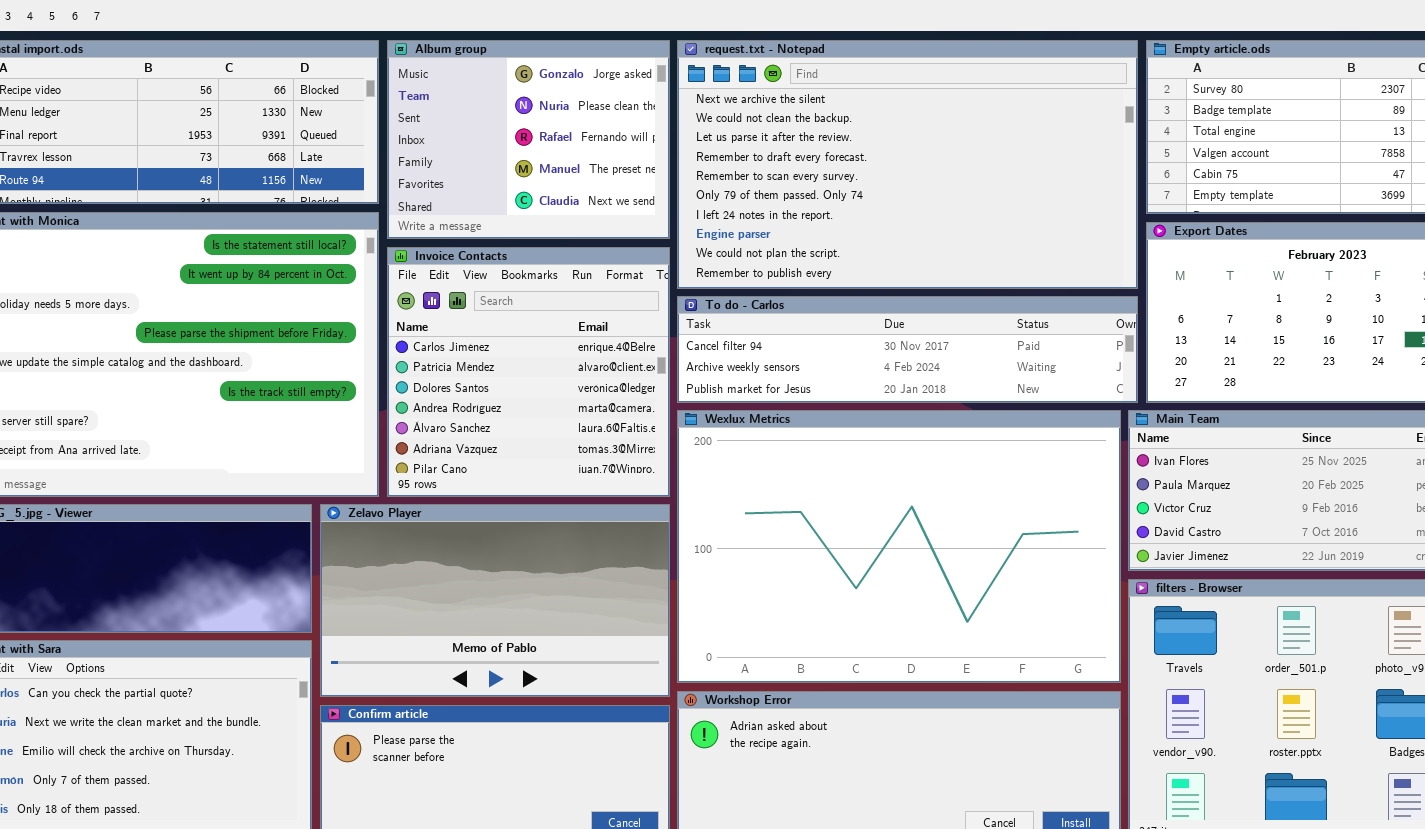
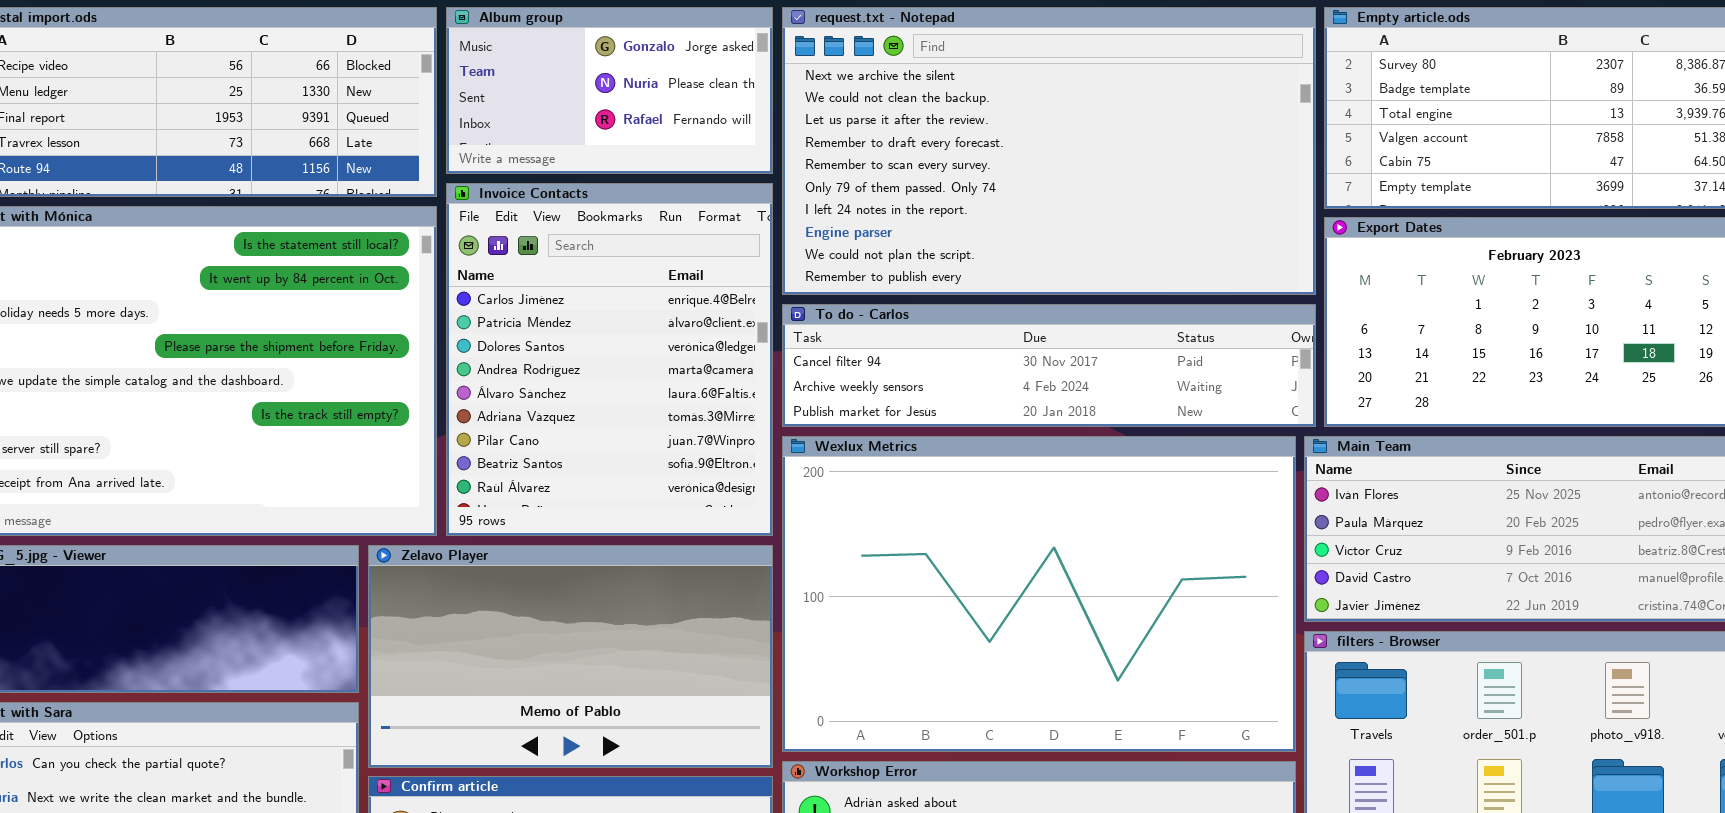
Album group: [387,40,670,239] -> [446,7,773,174], resized
Invoice Contacts: [387,247,670,497] -> [446,183,773,536], resized

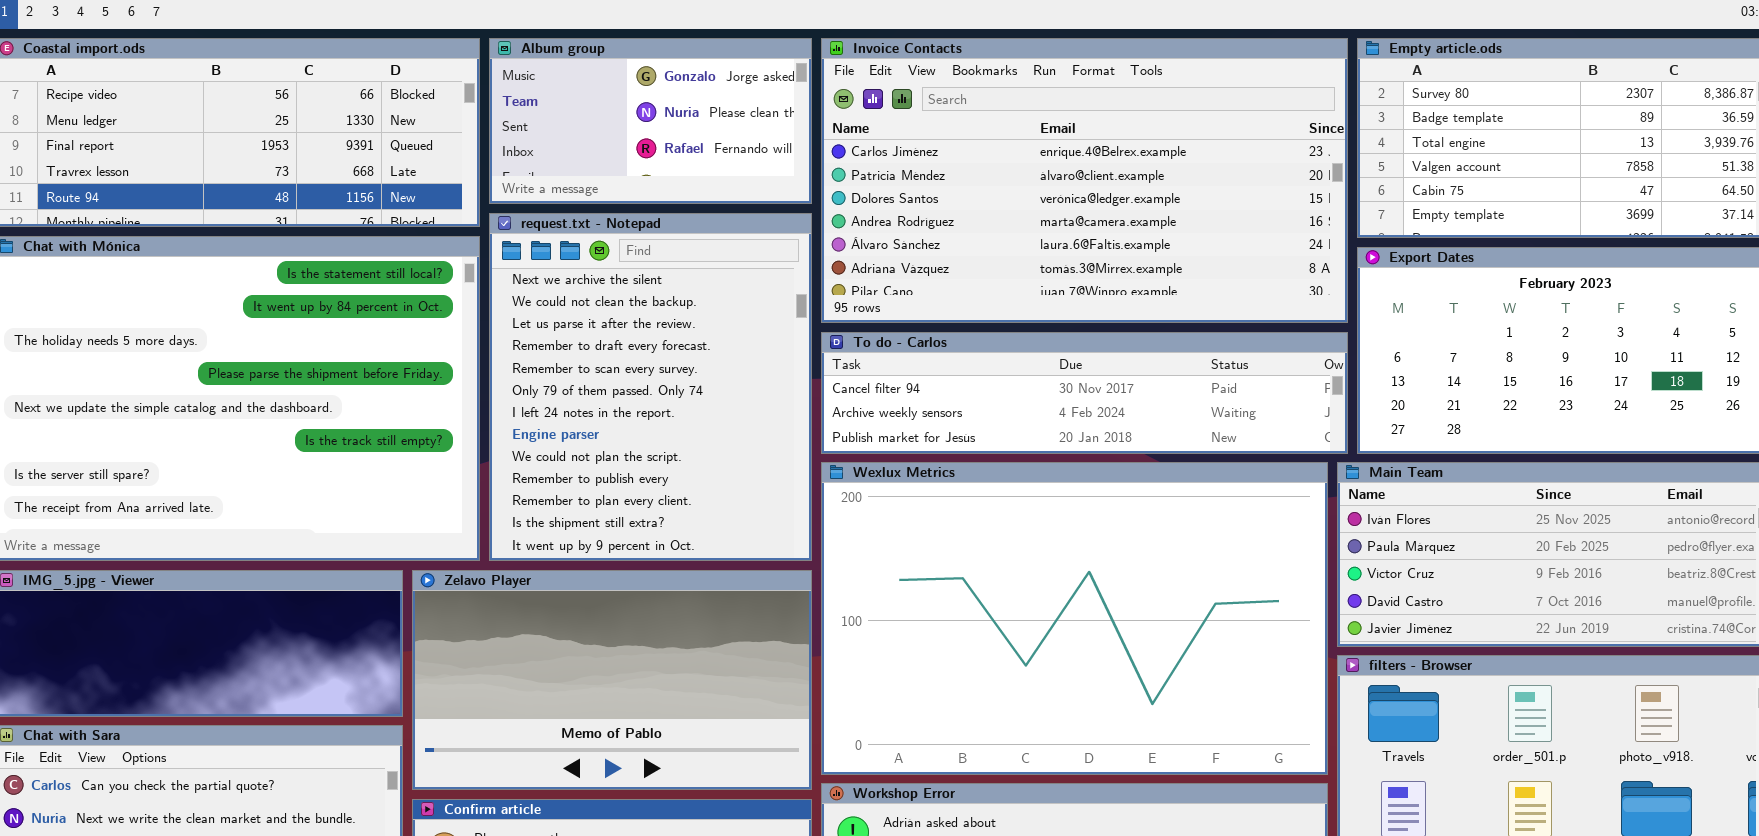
request.txt - Notepad: [782,7,1316,295] -> [489,213,812,561], moved, resized
Invoice Contacts: [446,183,773,536] -> [821,38,1348,323], moved, resized

